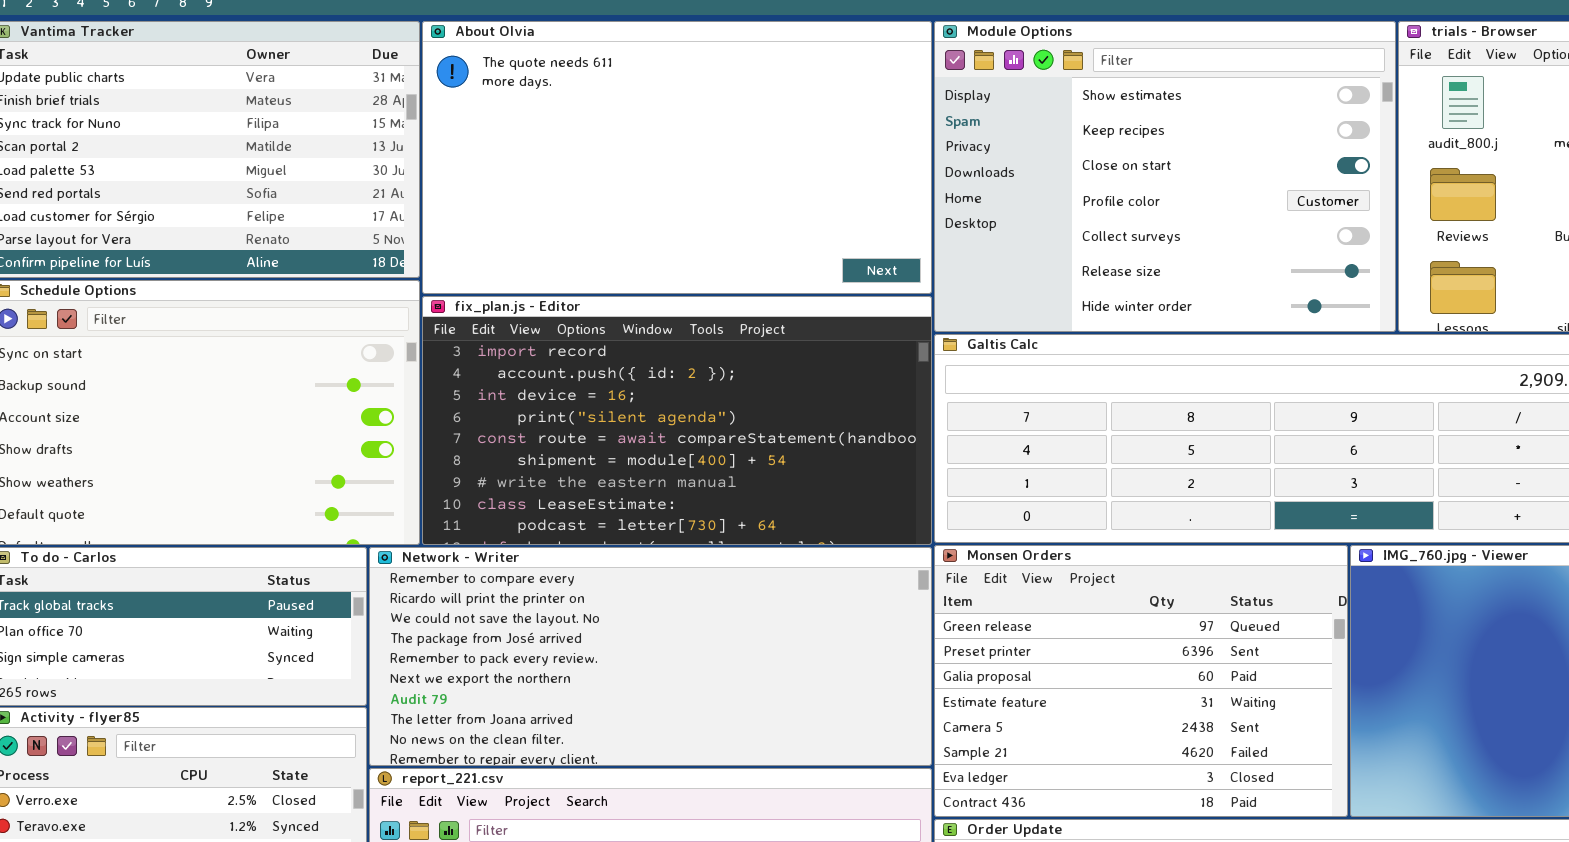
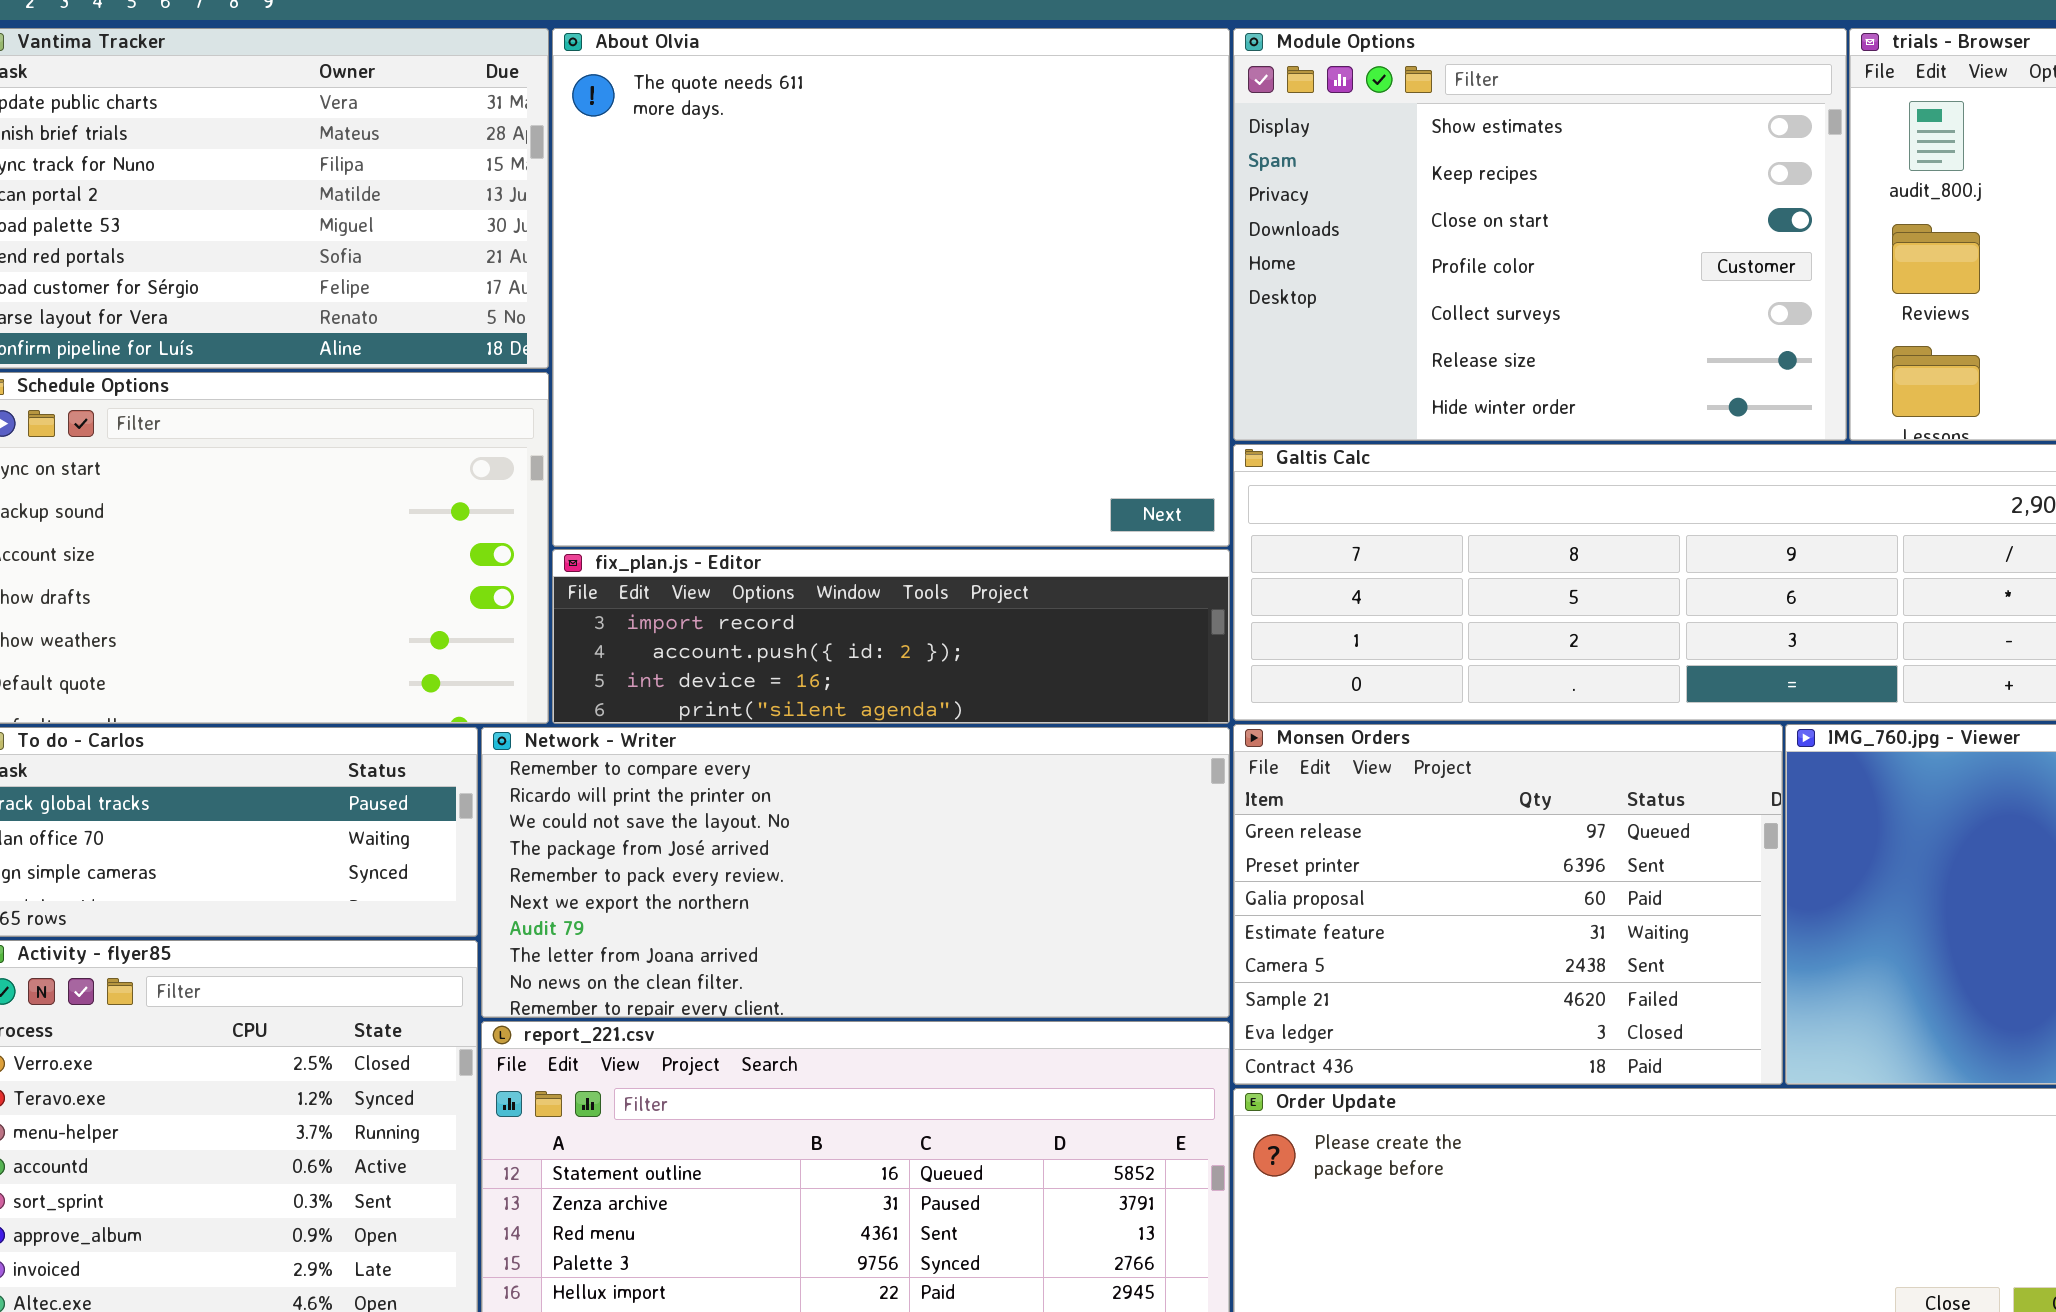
About Olvia: [422,21,932,294] -> [552,28,1230,547], resized
fix_plan.js - Editor: [422,296,932,545] -> [552,549,1230,724], resized

